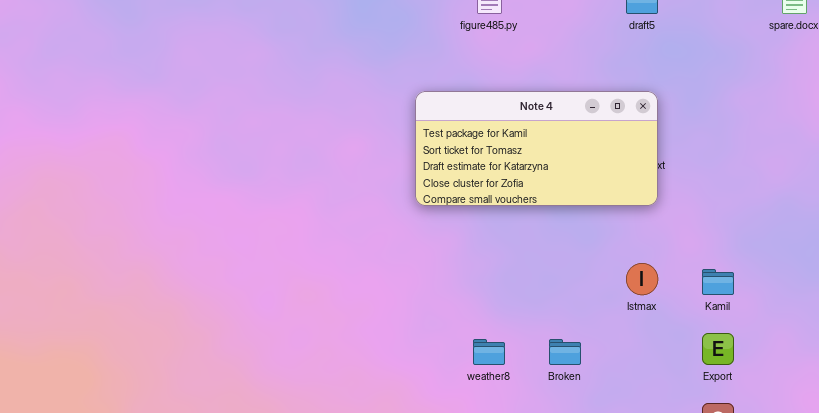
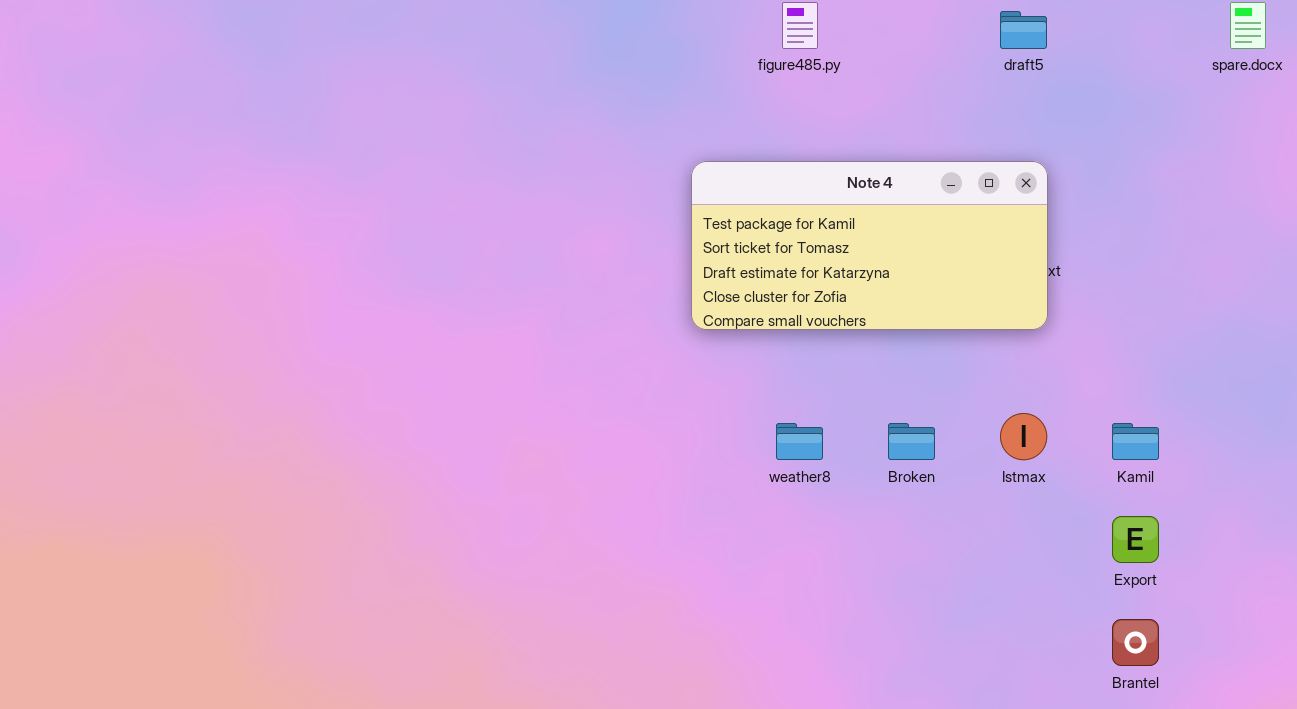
weather8: [473,339,505,365] -> [776,423,823,460], moved
Broken: [549,339,581,365] -> [888,423,935,460], moved

